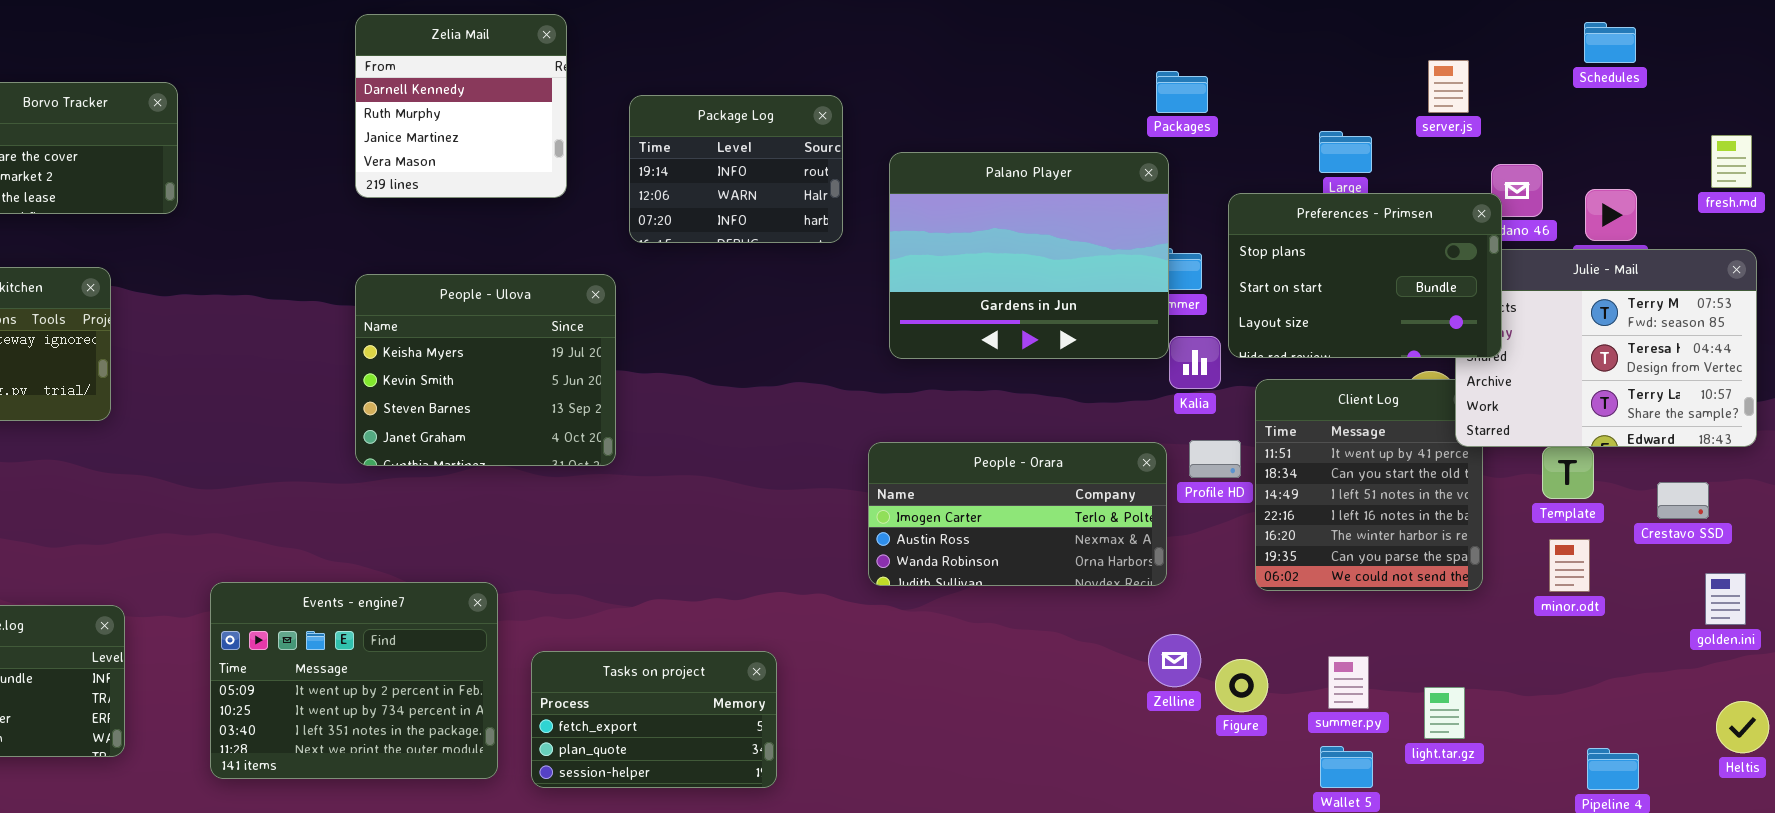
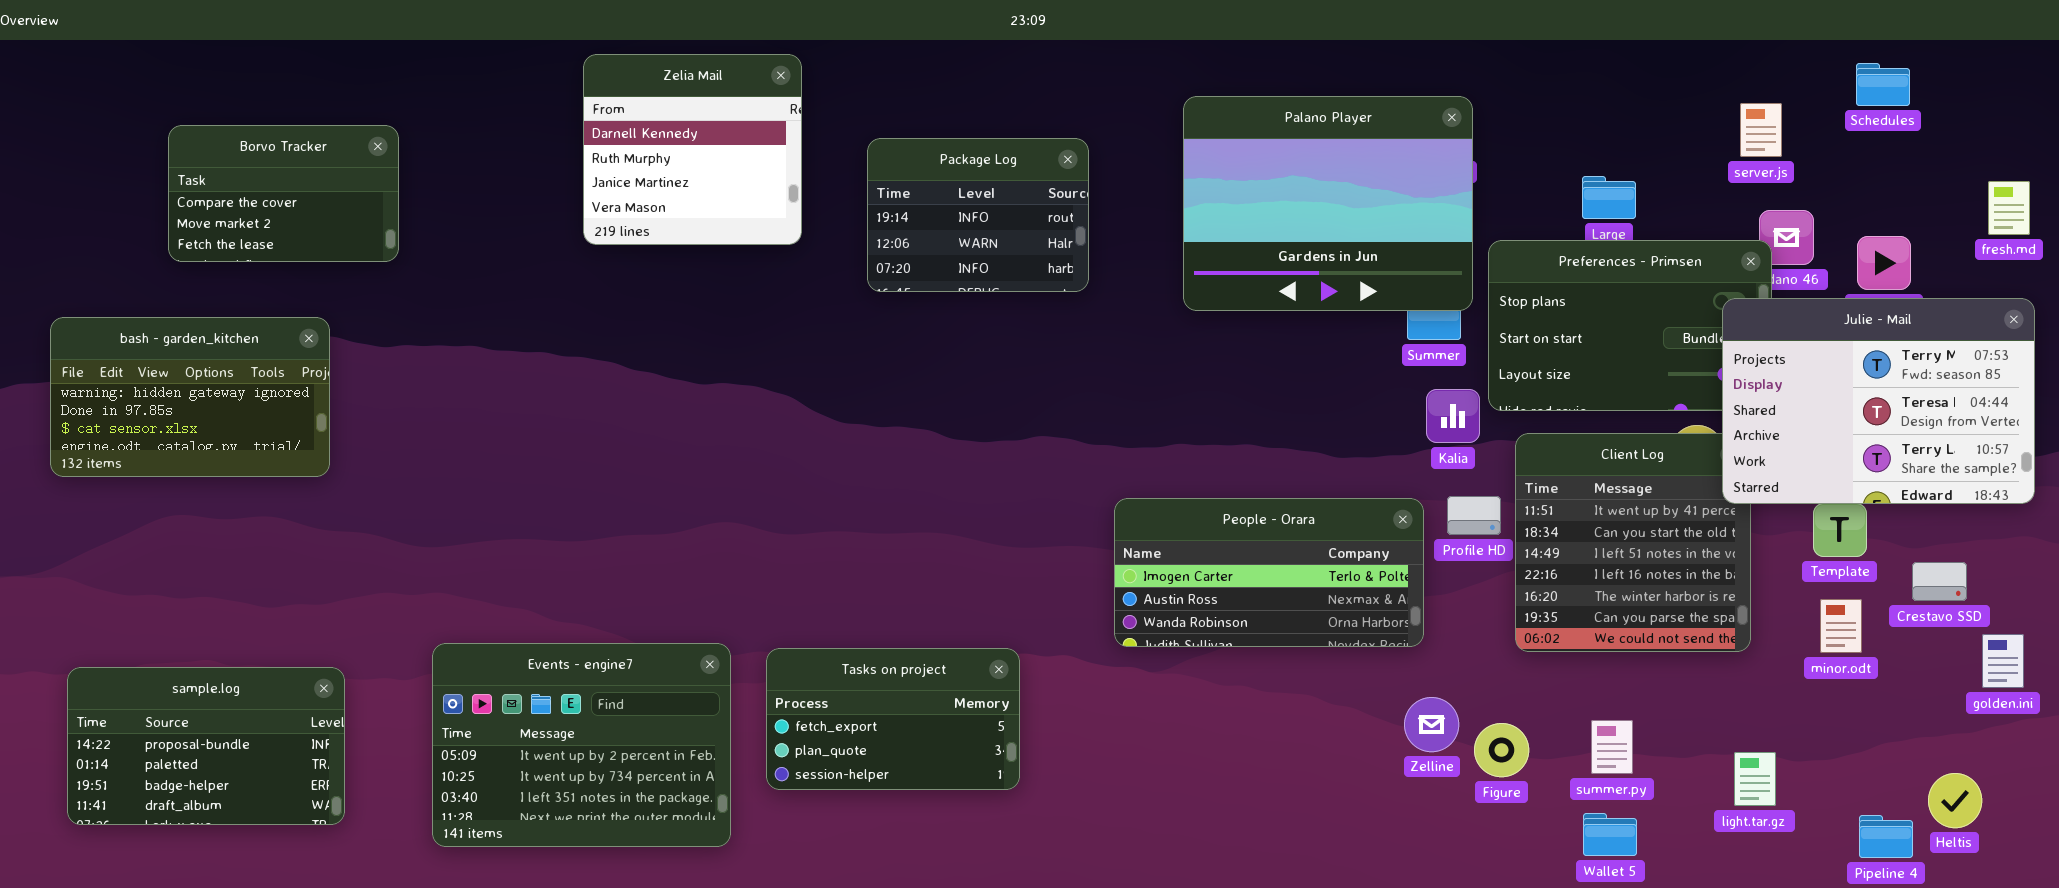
server.js: [1428,60,1469,113] -> [1740,103,1782,157], moved
Palano Player: [889,152,1169,359] -> [1183,96,1473,311], moved
Julie - Mail: [1455,249,1757,447] -> [1722,298,2035,504], raised
People - Ulova: [355,274,616,466] -> none, closed
Crestavo SSD: [1657,482,1709,519] -> [1912,562,1967,601], moved
Tasks on project: [531,651,777,788] -> [766,648,1020,790], moved
light.tar.gz: [1424,687,1465,739] -> [1734,752,1776,806], moved
Heltis: [1716,701,1769,753] -> [1928,773,1982,828], moved

